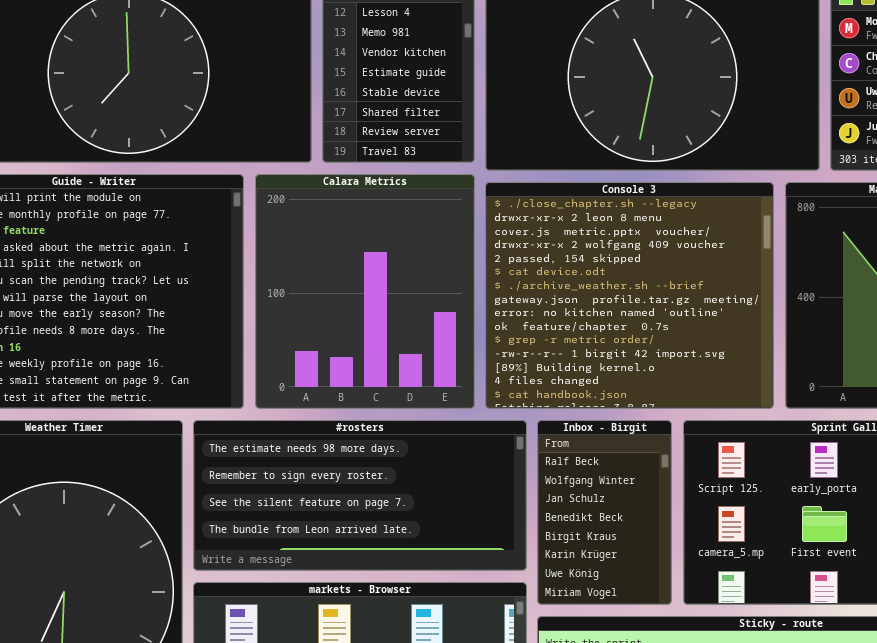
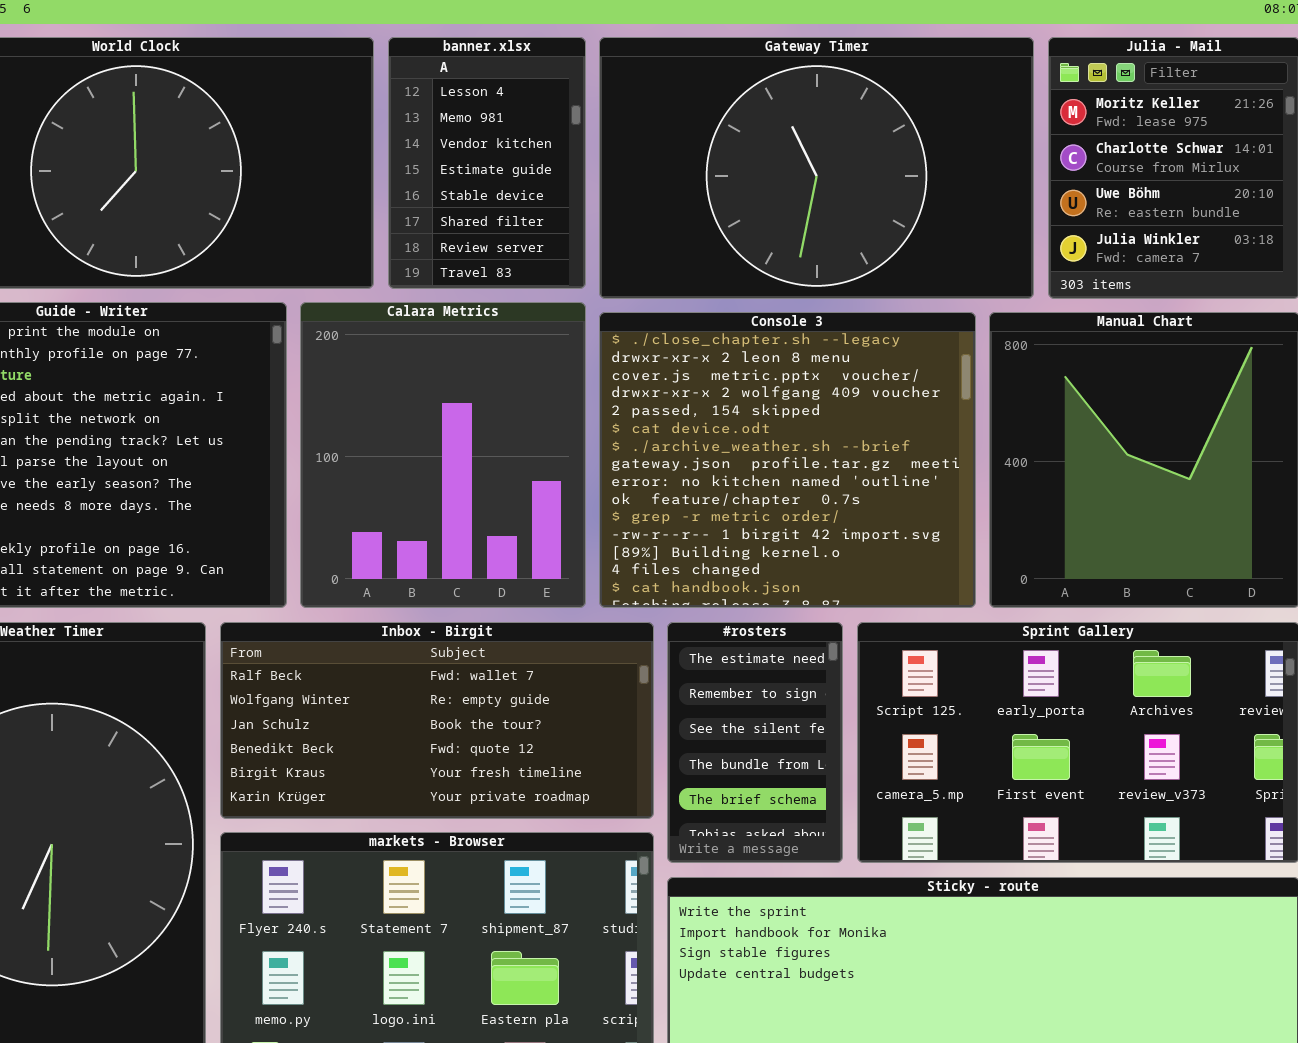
#rosters: [193,420,527,571] -> [667,622,843,863], moved, resized
Inbox - Birgit: [537,420,672,605] -> [220,622,654,819], moved, resized

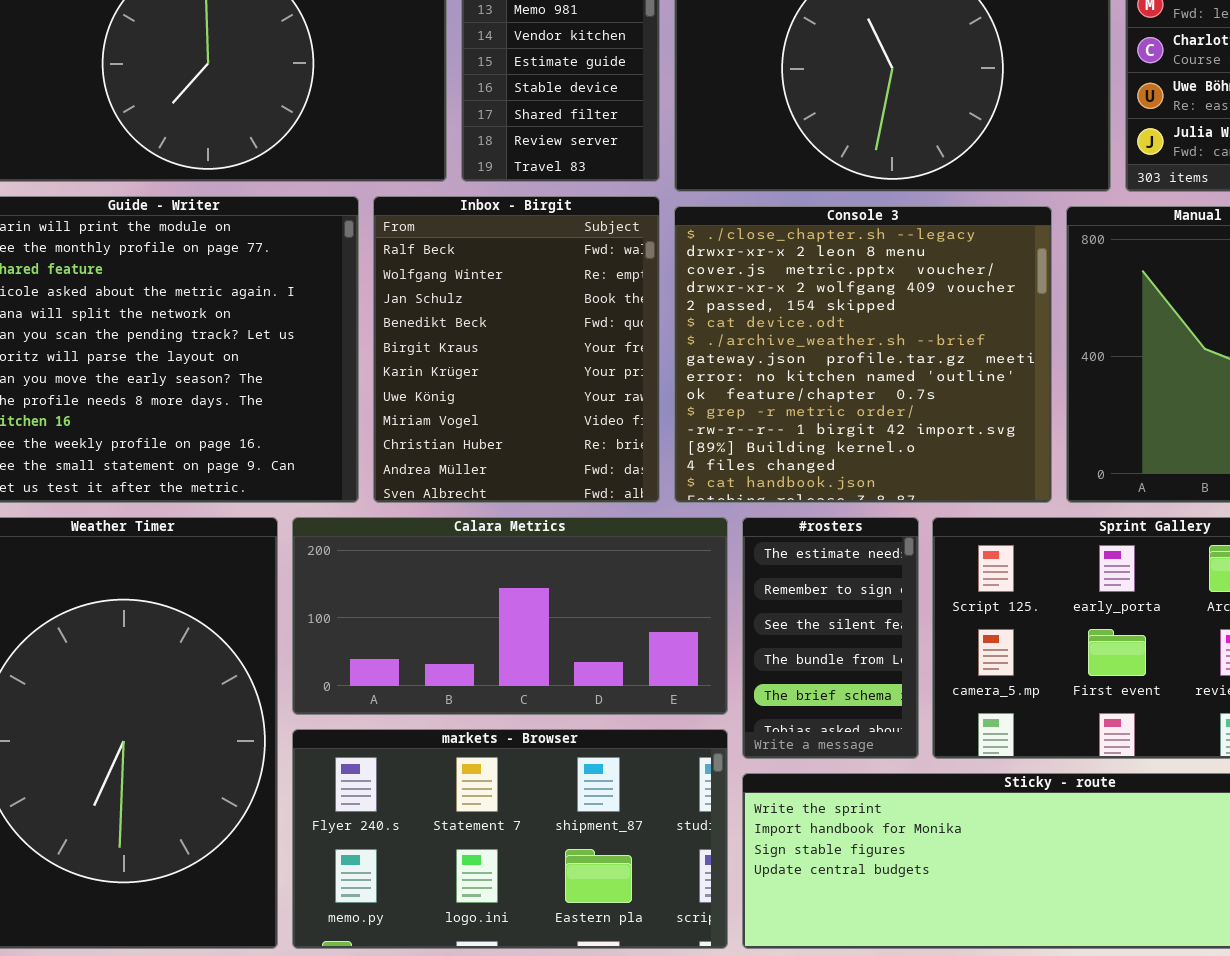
Calara Metrics: [300,302,586,608] -> [292,517,728,715], moved, resized
Inbox - Birgit: [220,622,654,819] -> [373,196,660,503], moved, resized

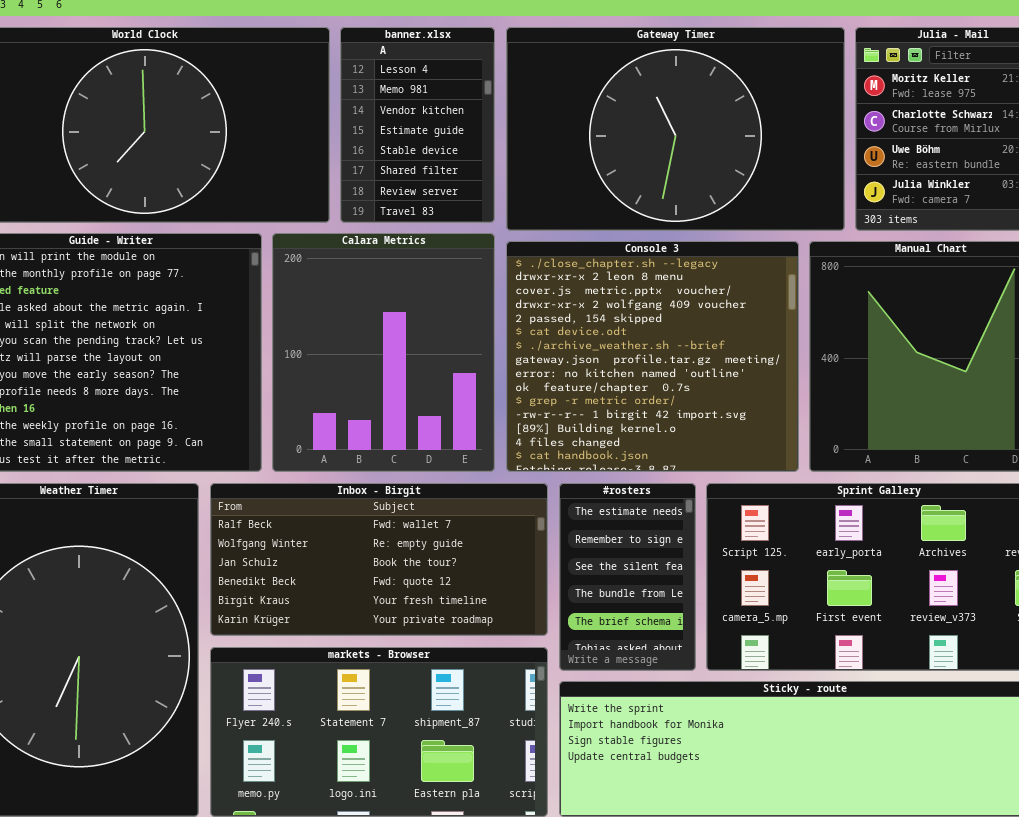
Inbox - Birgit: [373,196,660,503] -> [210,483,548,636], moved, resized
Calara Metrics: [292,517,728,715] -> [272,233,495,472], moved, resized

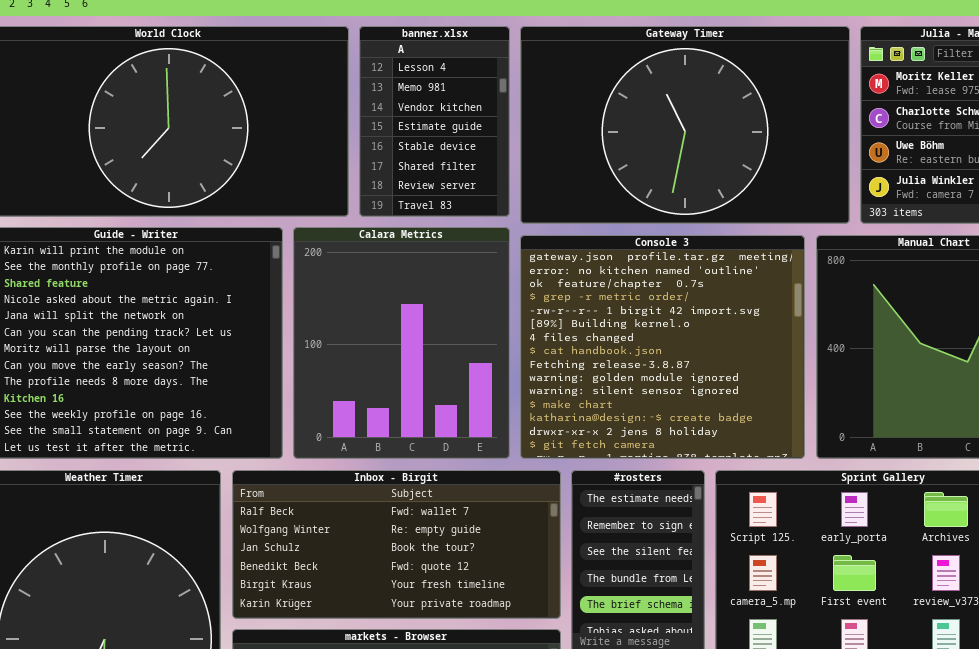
Console 3: [506,241,799,472] -> [520,235,805,459], scrolled down 7 rows

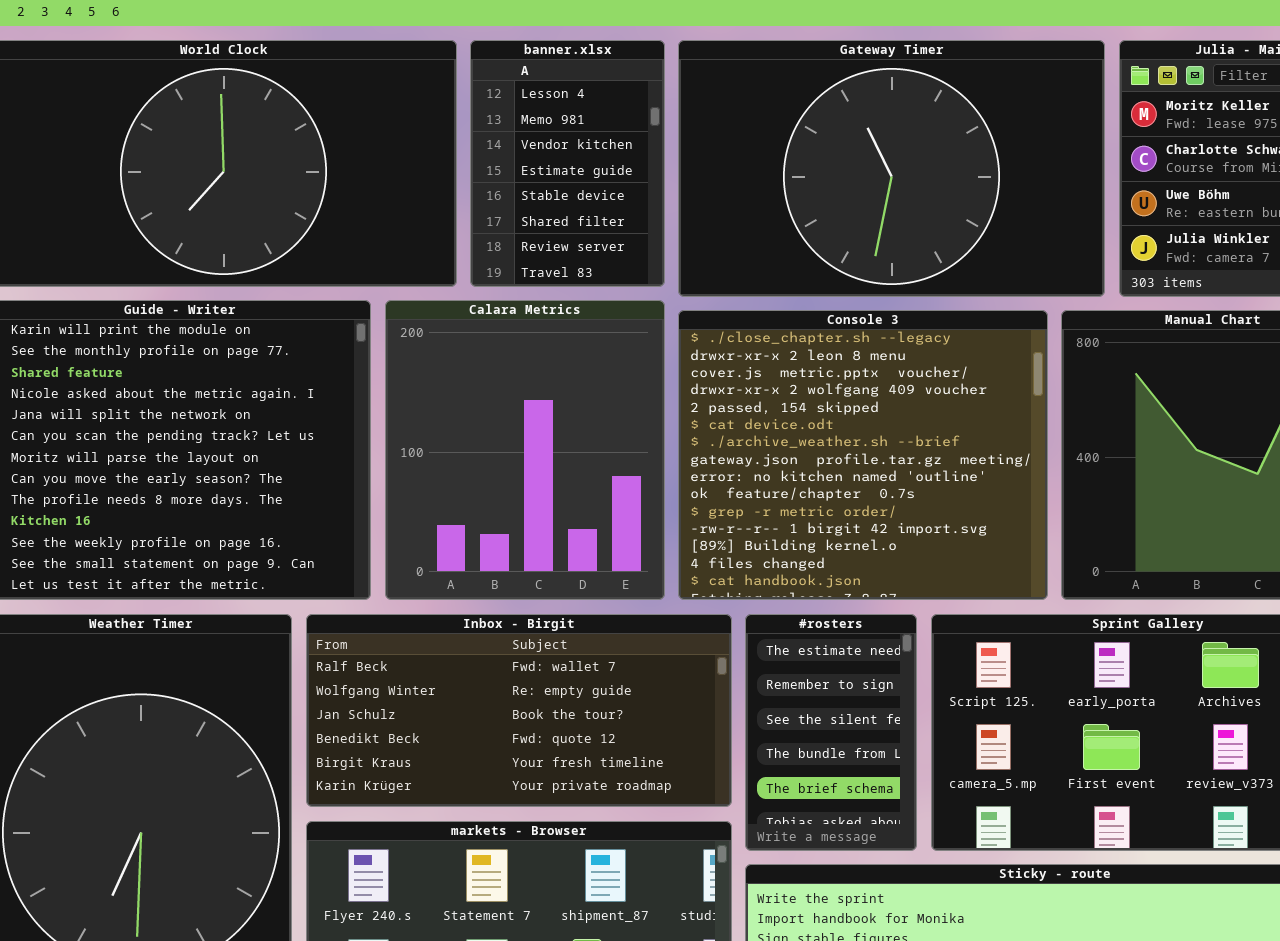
Console 3: [520,235,805,459] -> [678,310,1048,600], scrolled up 7 rows

